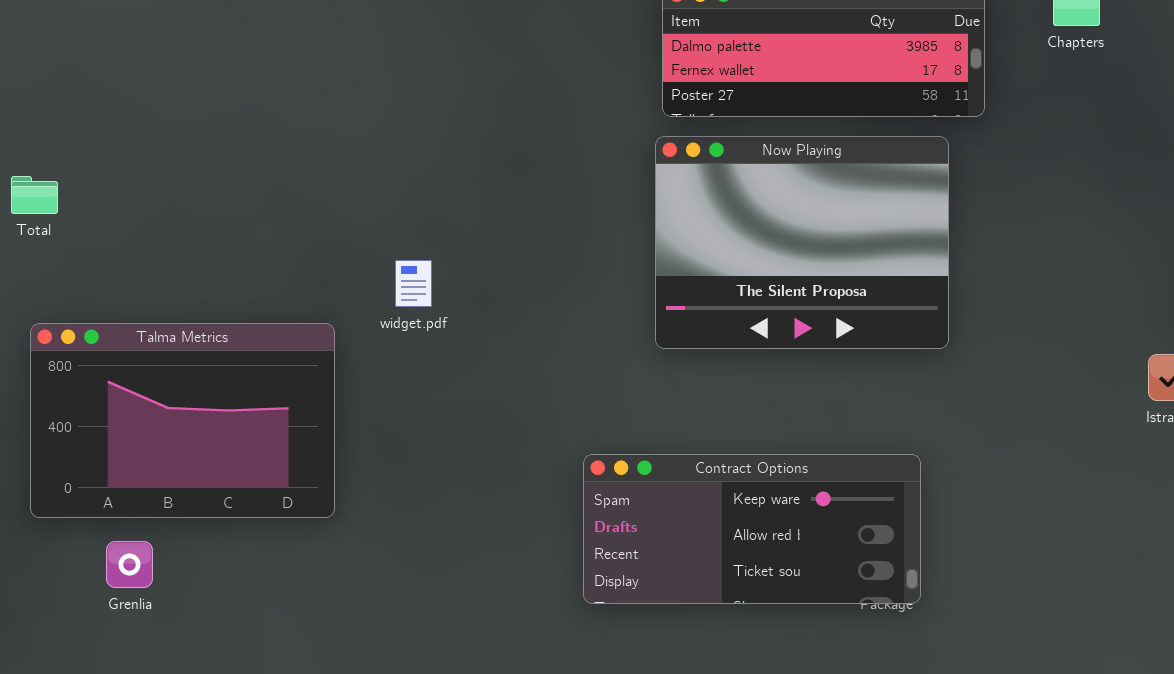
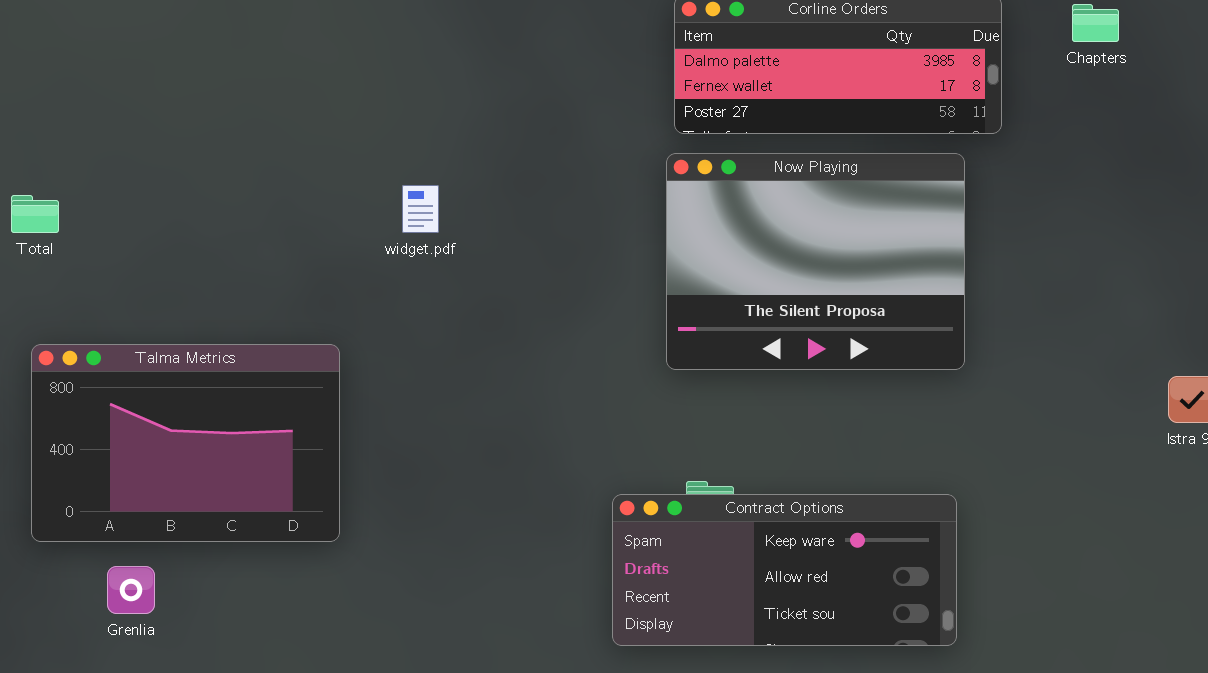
widget.pdf: [395,260,432,307] -> [402,185,439,233], moved
Contract Options: [583,454,921,604] -> [612,494,957,646], moved

